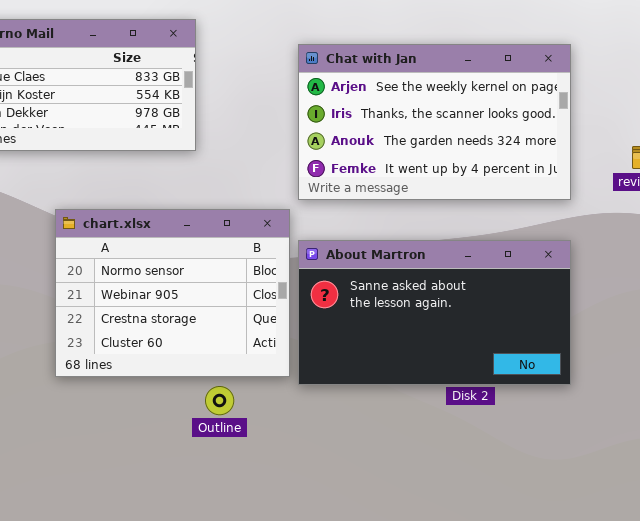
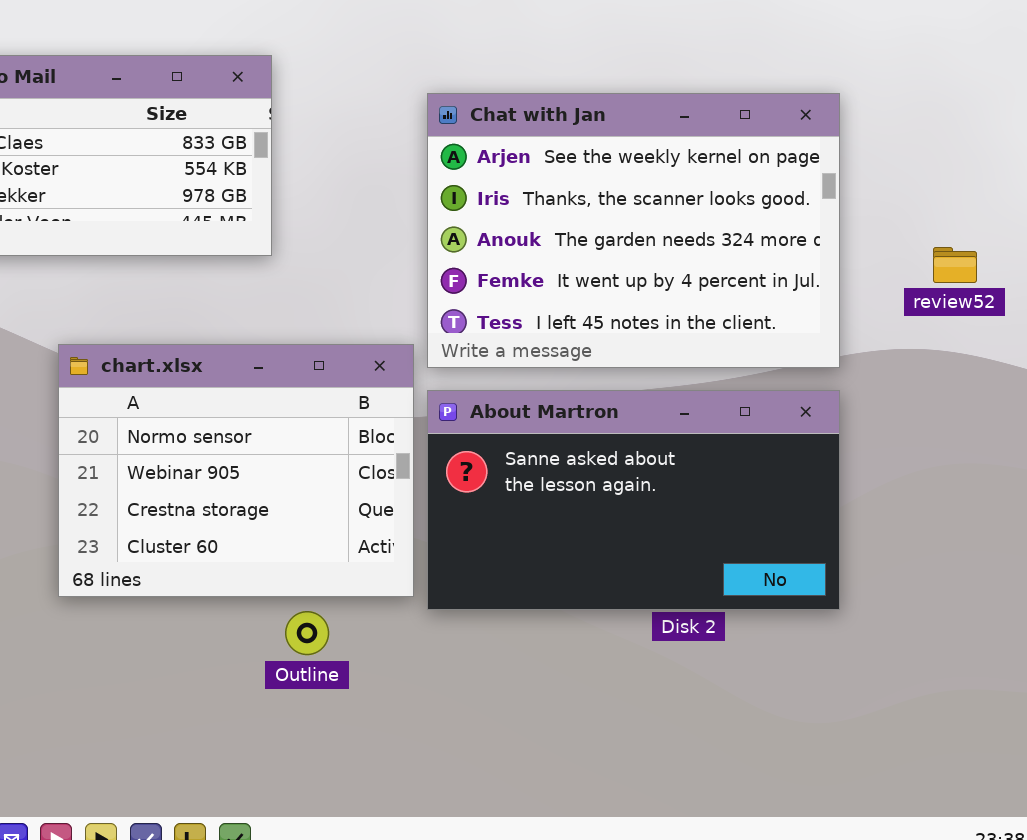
Chat with Jan: [298,44,571,200] -> [427,93,840,368], resized

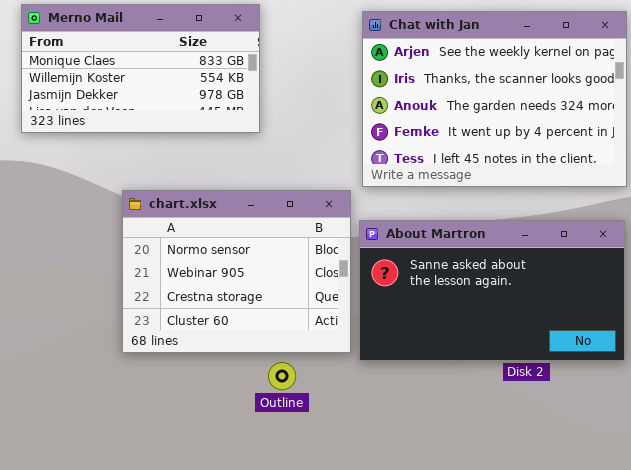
Chat with Jan: [427,93,840,368] -> [362,11,627,187], moved

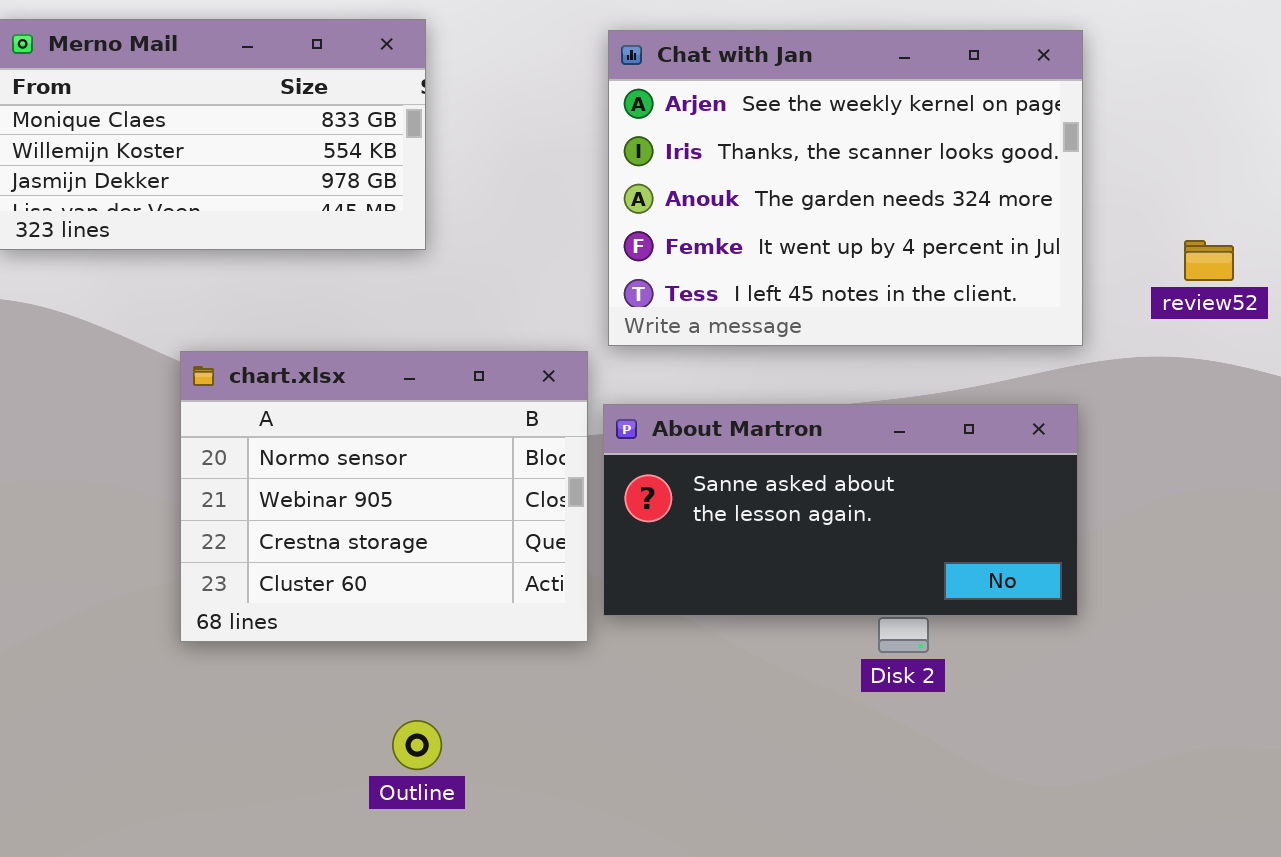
About Martron: [359,220,625,361] -> [603,404,1078,616], resized
Outline: [268,362,296,390] -> [392,720,442,770], moved

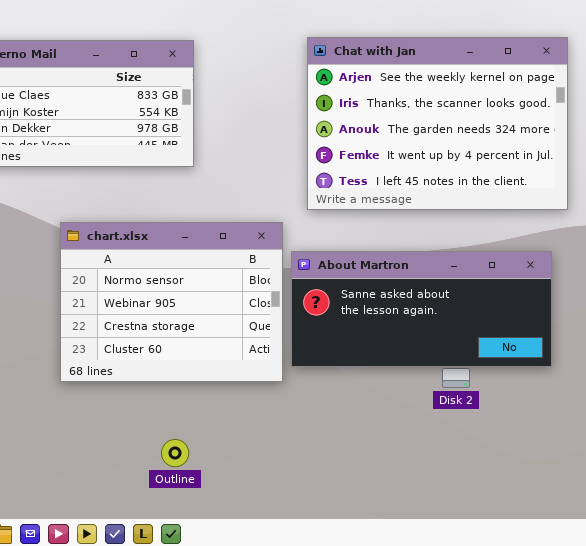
Chat with Jan: [608,30,1083,346] -> [307,37,568,210], moved
Outline: [392,720,442,770] -> [161,439,189,467], moved

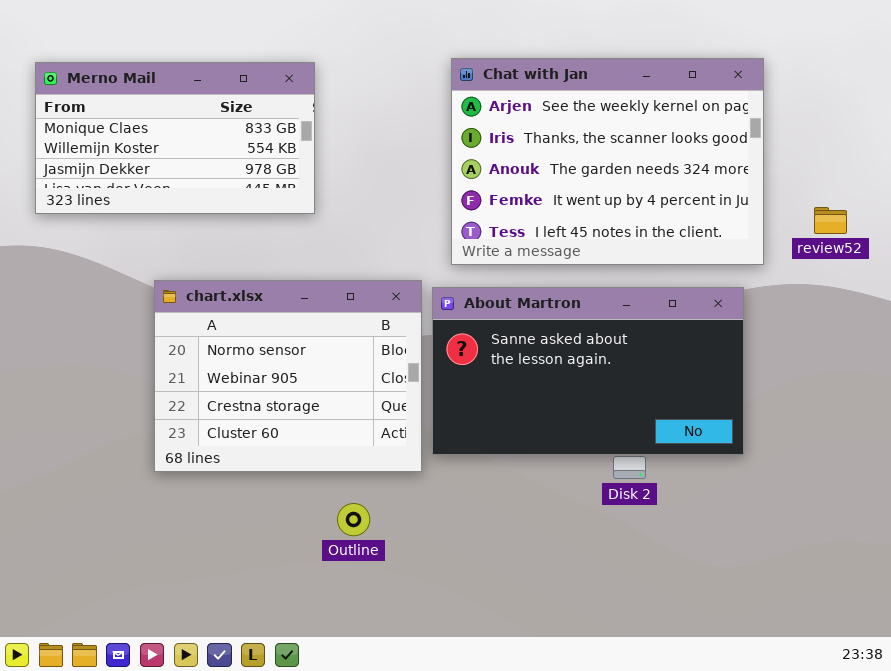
About Martron: [291,251,552,367] -> [432,287,744,455], resized
Outline: [161,439,189,467] -> [337,503,370,536], moved

